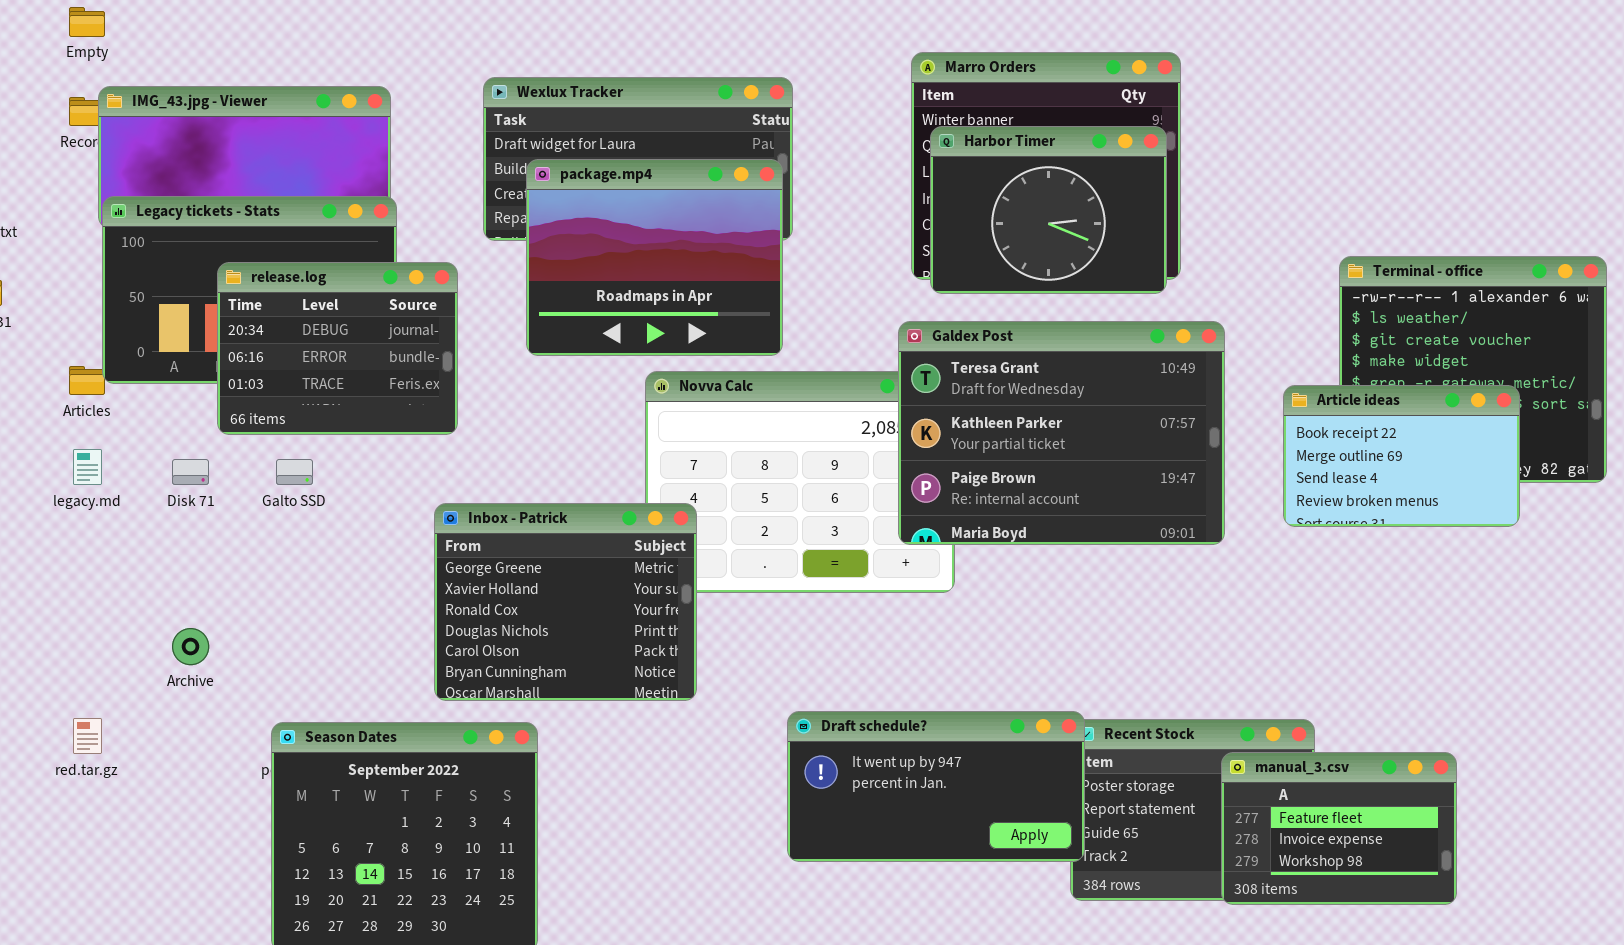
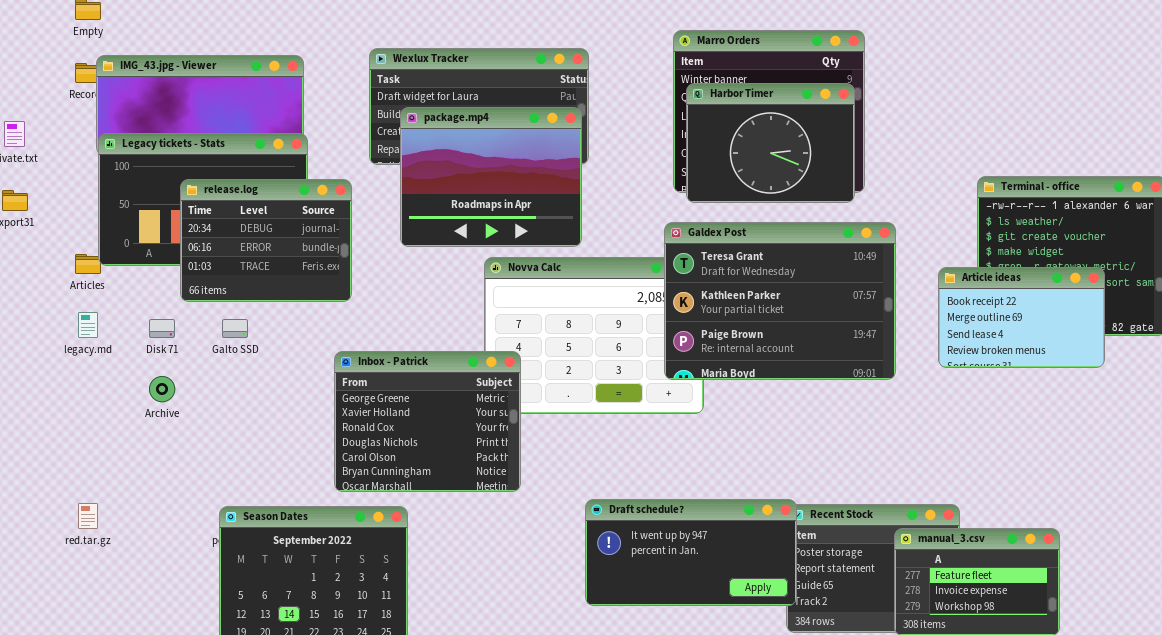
Archive: [172,628,209,665] -> [149,376,175,402], moved

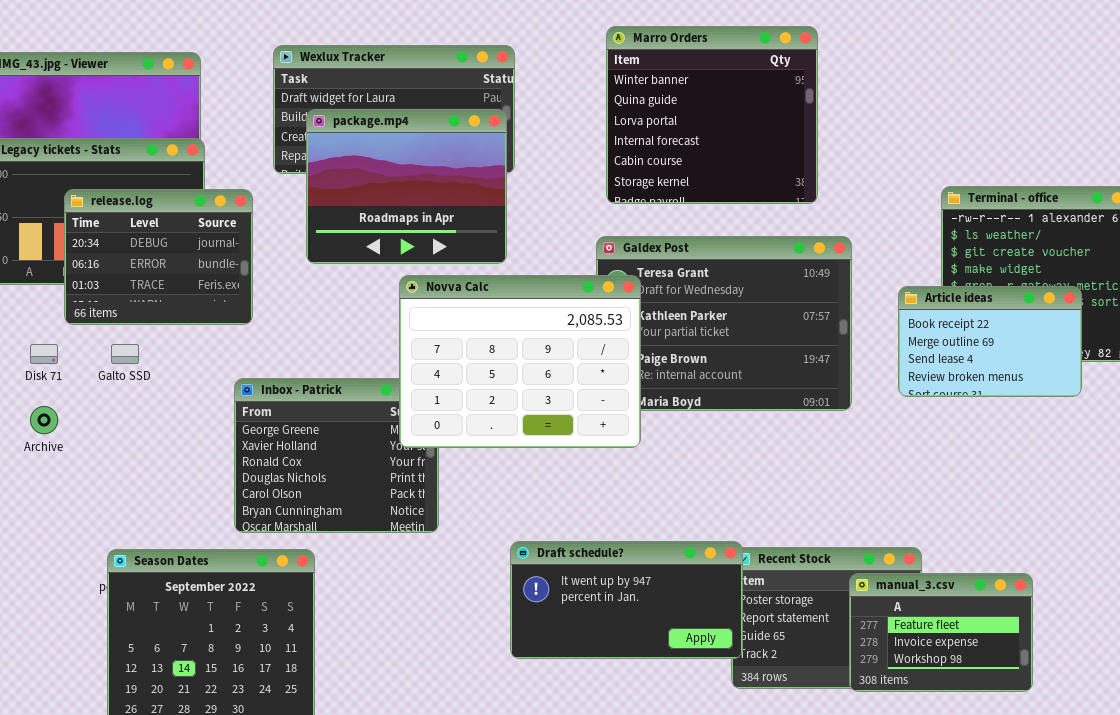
Harbor Timer: [686,83,855,203] -> none, closed
Novva Calc: [484,257,704,414] -> [399,275,641,448], raised

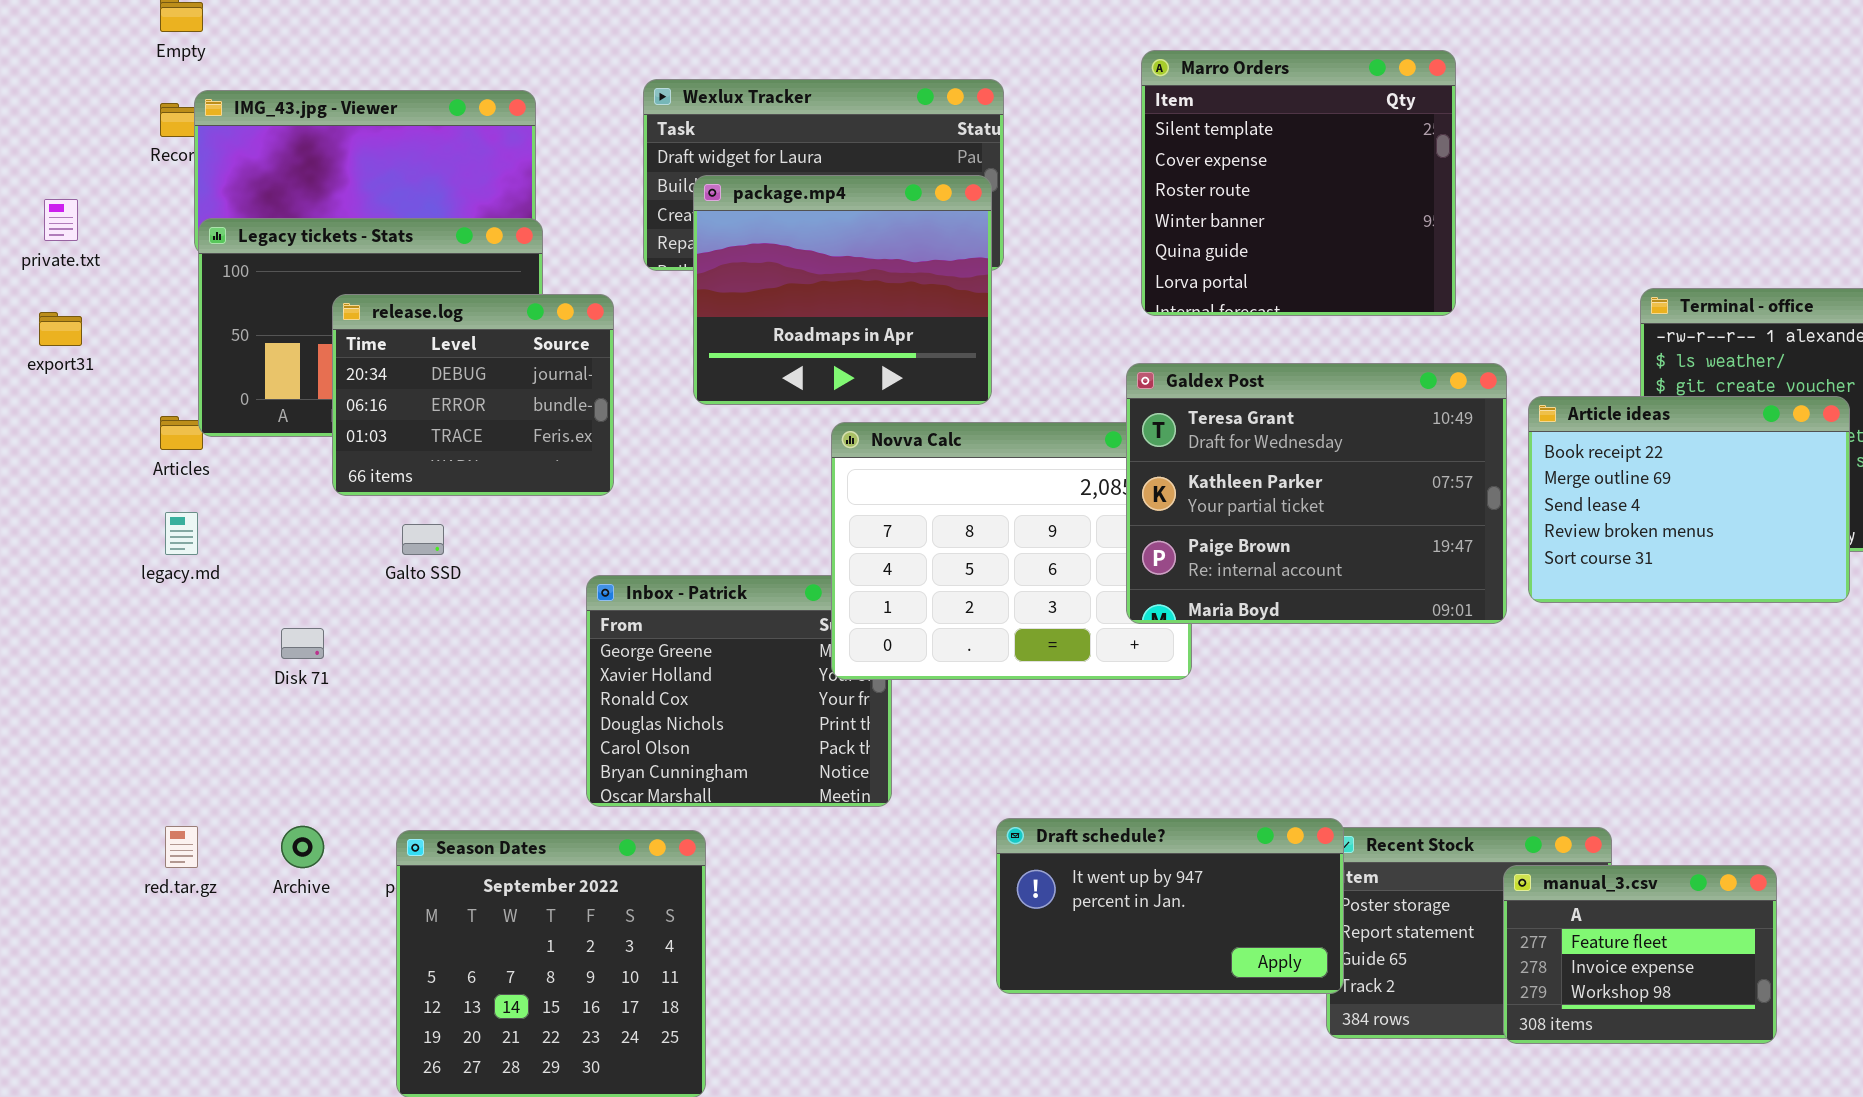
Marro Orders: [606,26,818,204] -> [1141,50,1456,316], scrolled up 3 rows
Galdex Post: [596,236,852,411] -> [1126,363,1507,624], raised
Article ideas: [898,286,1082,397] -> [1528,396,1850,603], resized
Disk 71: [30,344,58,364] -> [281,628,324,659], moved
Archive: [30,406,58,434] -> [281,826,324,868], moved

